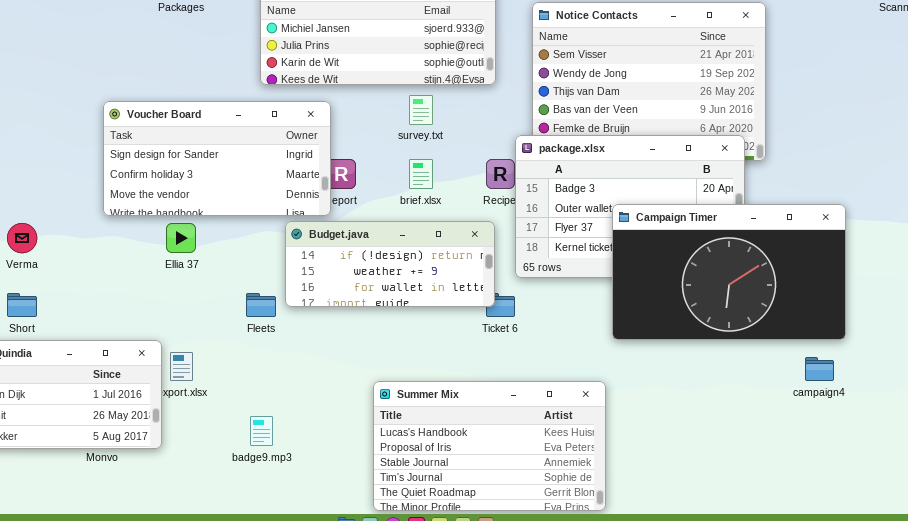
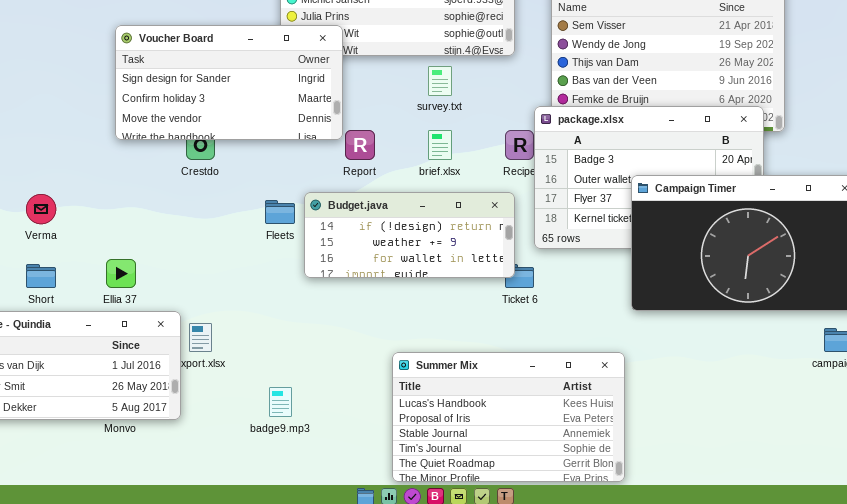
Voucher Board: [103,101,331,216] -> [115,25,343,140], moved
Ellia 37: [166,223,196,253] -> [106,259,136,288], moved
Fleets: [246,293,276,317] -> [265,200,295,224], moved

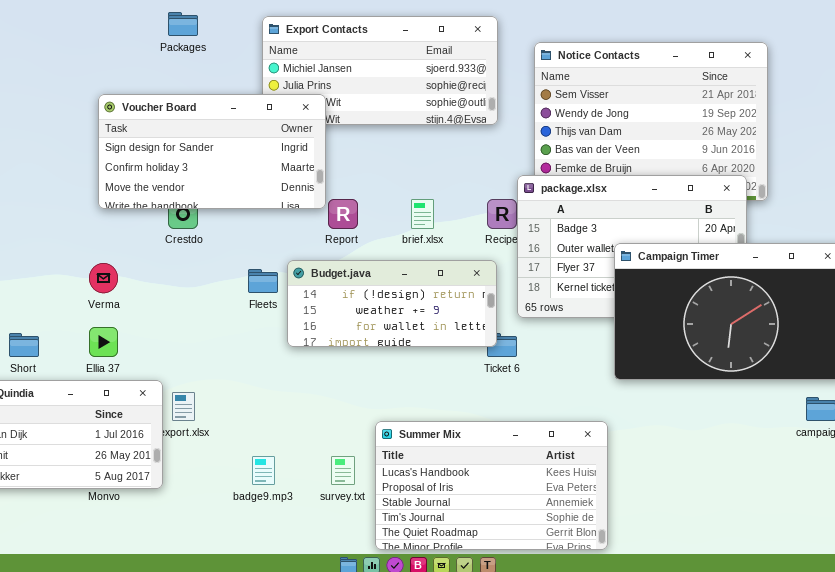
survey.txt: [428,66,452,96] -> [331,456,355,485], moved
Verma: [26,194,56,224] -> [89,263,118,293], moved

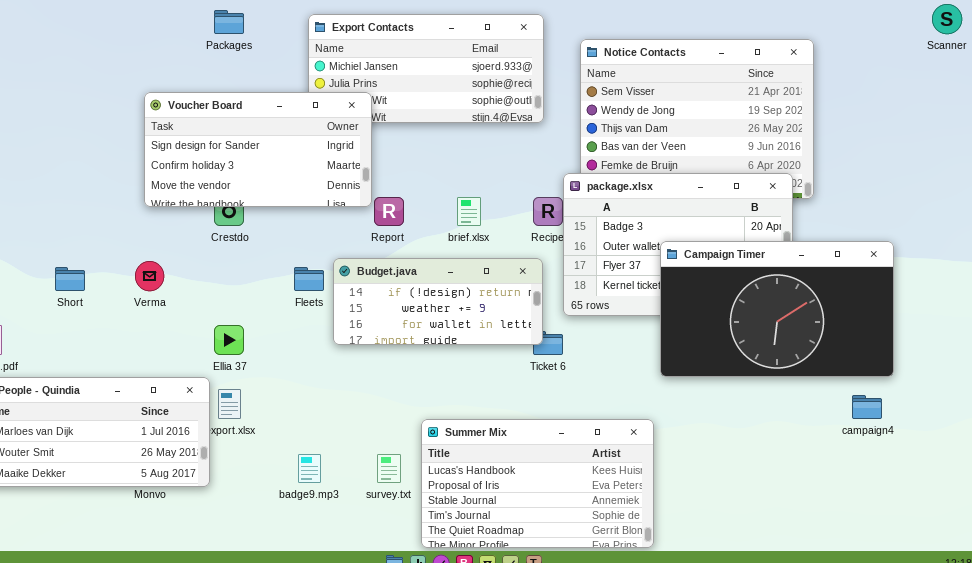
Ellia 37: [89,327,118,357] -> [214,325,244,355], moved
Short: [9,333,39,357] -> [55,267,85,291], moved

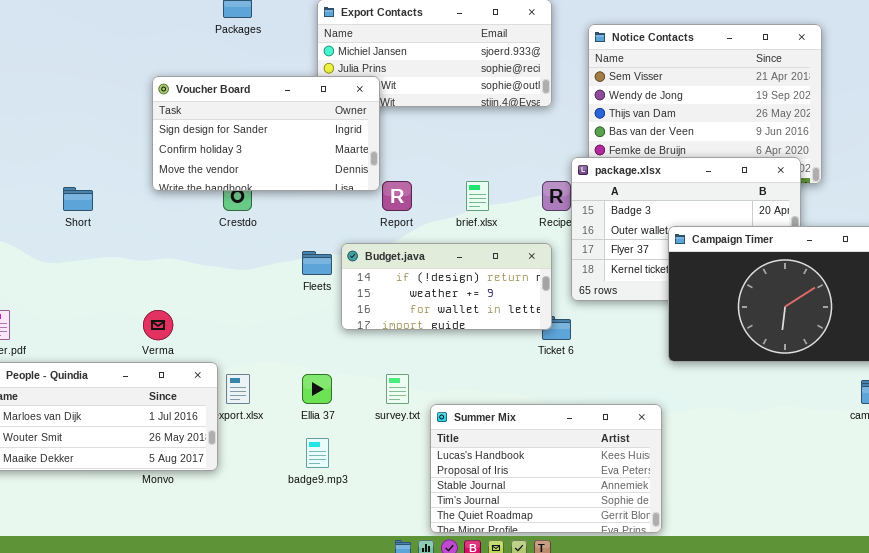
Verma: [135,261,164,291] -> [143,310,173,340], moved
Short: [55,267,85,291] -> [63,187,93,211], moved
Ellia 37: [214,325,244,355] -> [302,374,332,404], moved
survey.txt: [377,454,401,483] -> [386,374,409,404], moved

